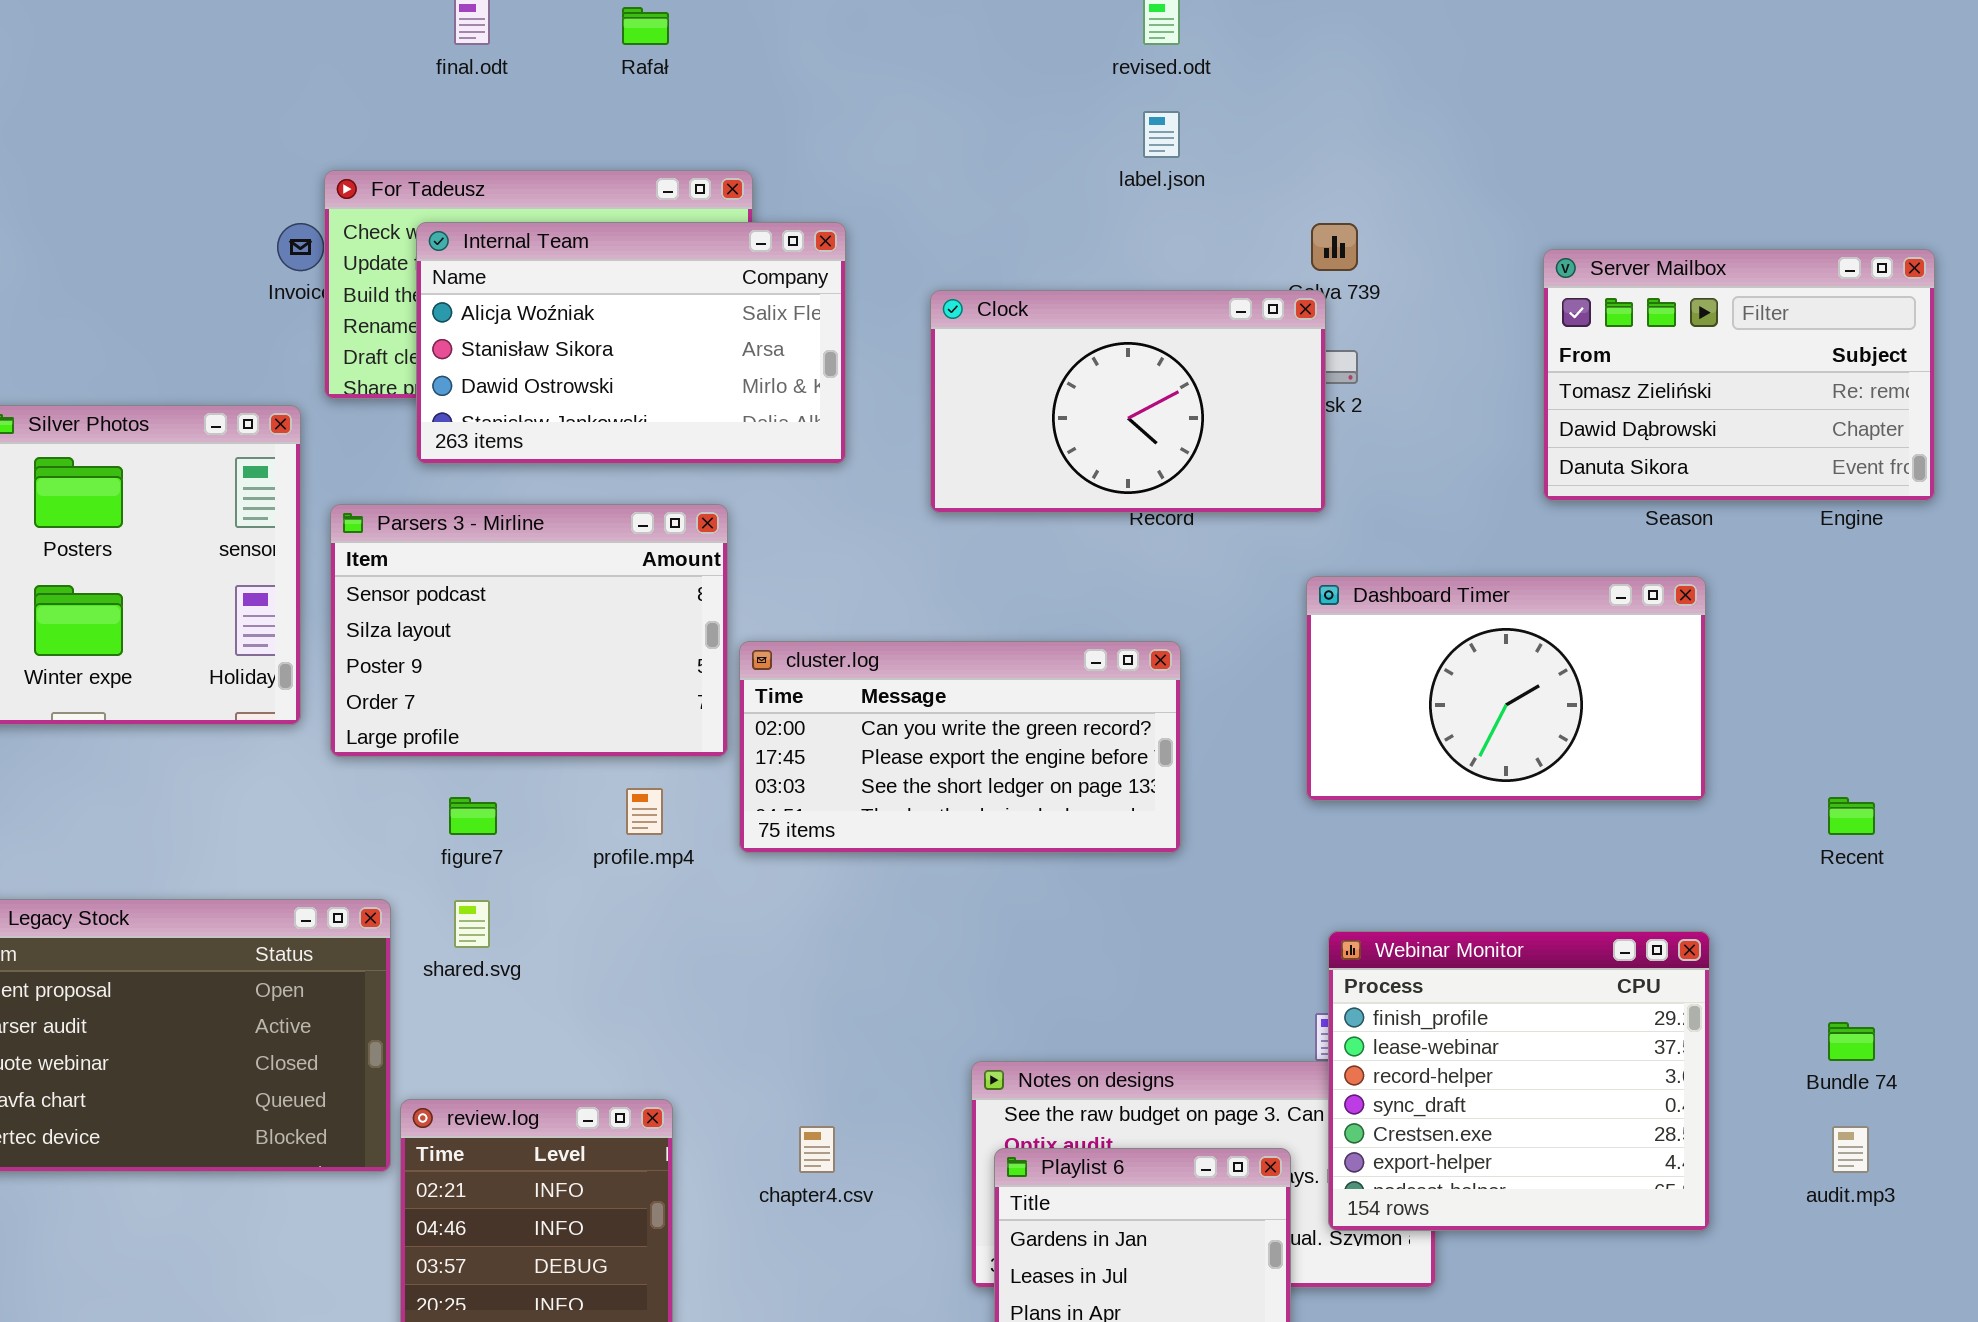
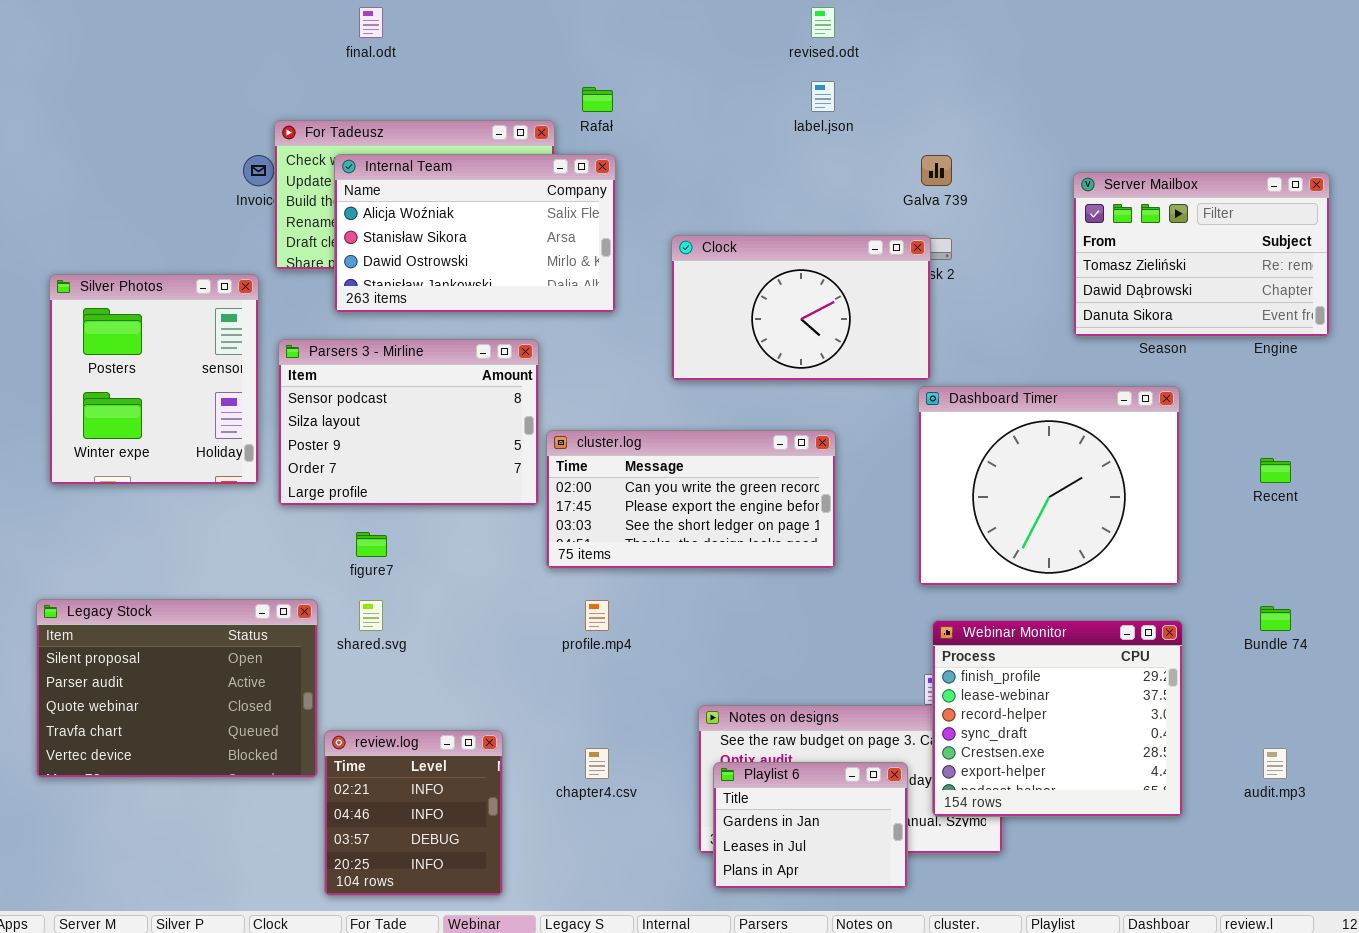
Rafał: [622,7,669,45] -> [582,87,613,112], moved
Clock: [930,290,1326,513] -> [671,235,931,381], moved
Dashboard Timer: [1306,576,1706,801] -> [918,386,1180,586], resized
profile.mp4: [626,788,663,835] -> [585,600,609,631], moved
Recent: [1828,797,1875,835] -> [1260,458,1291,483], moved
Bundle 74: [1828,1022,1875,1061] -> [1260,606,1291,631], moved

